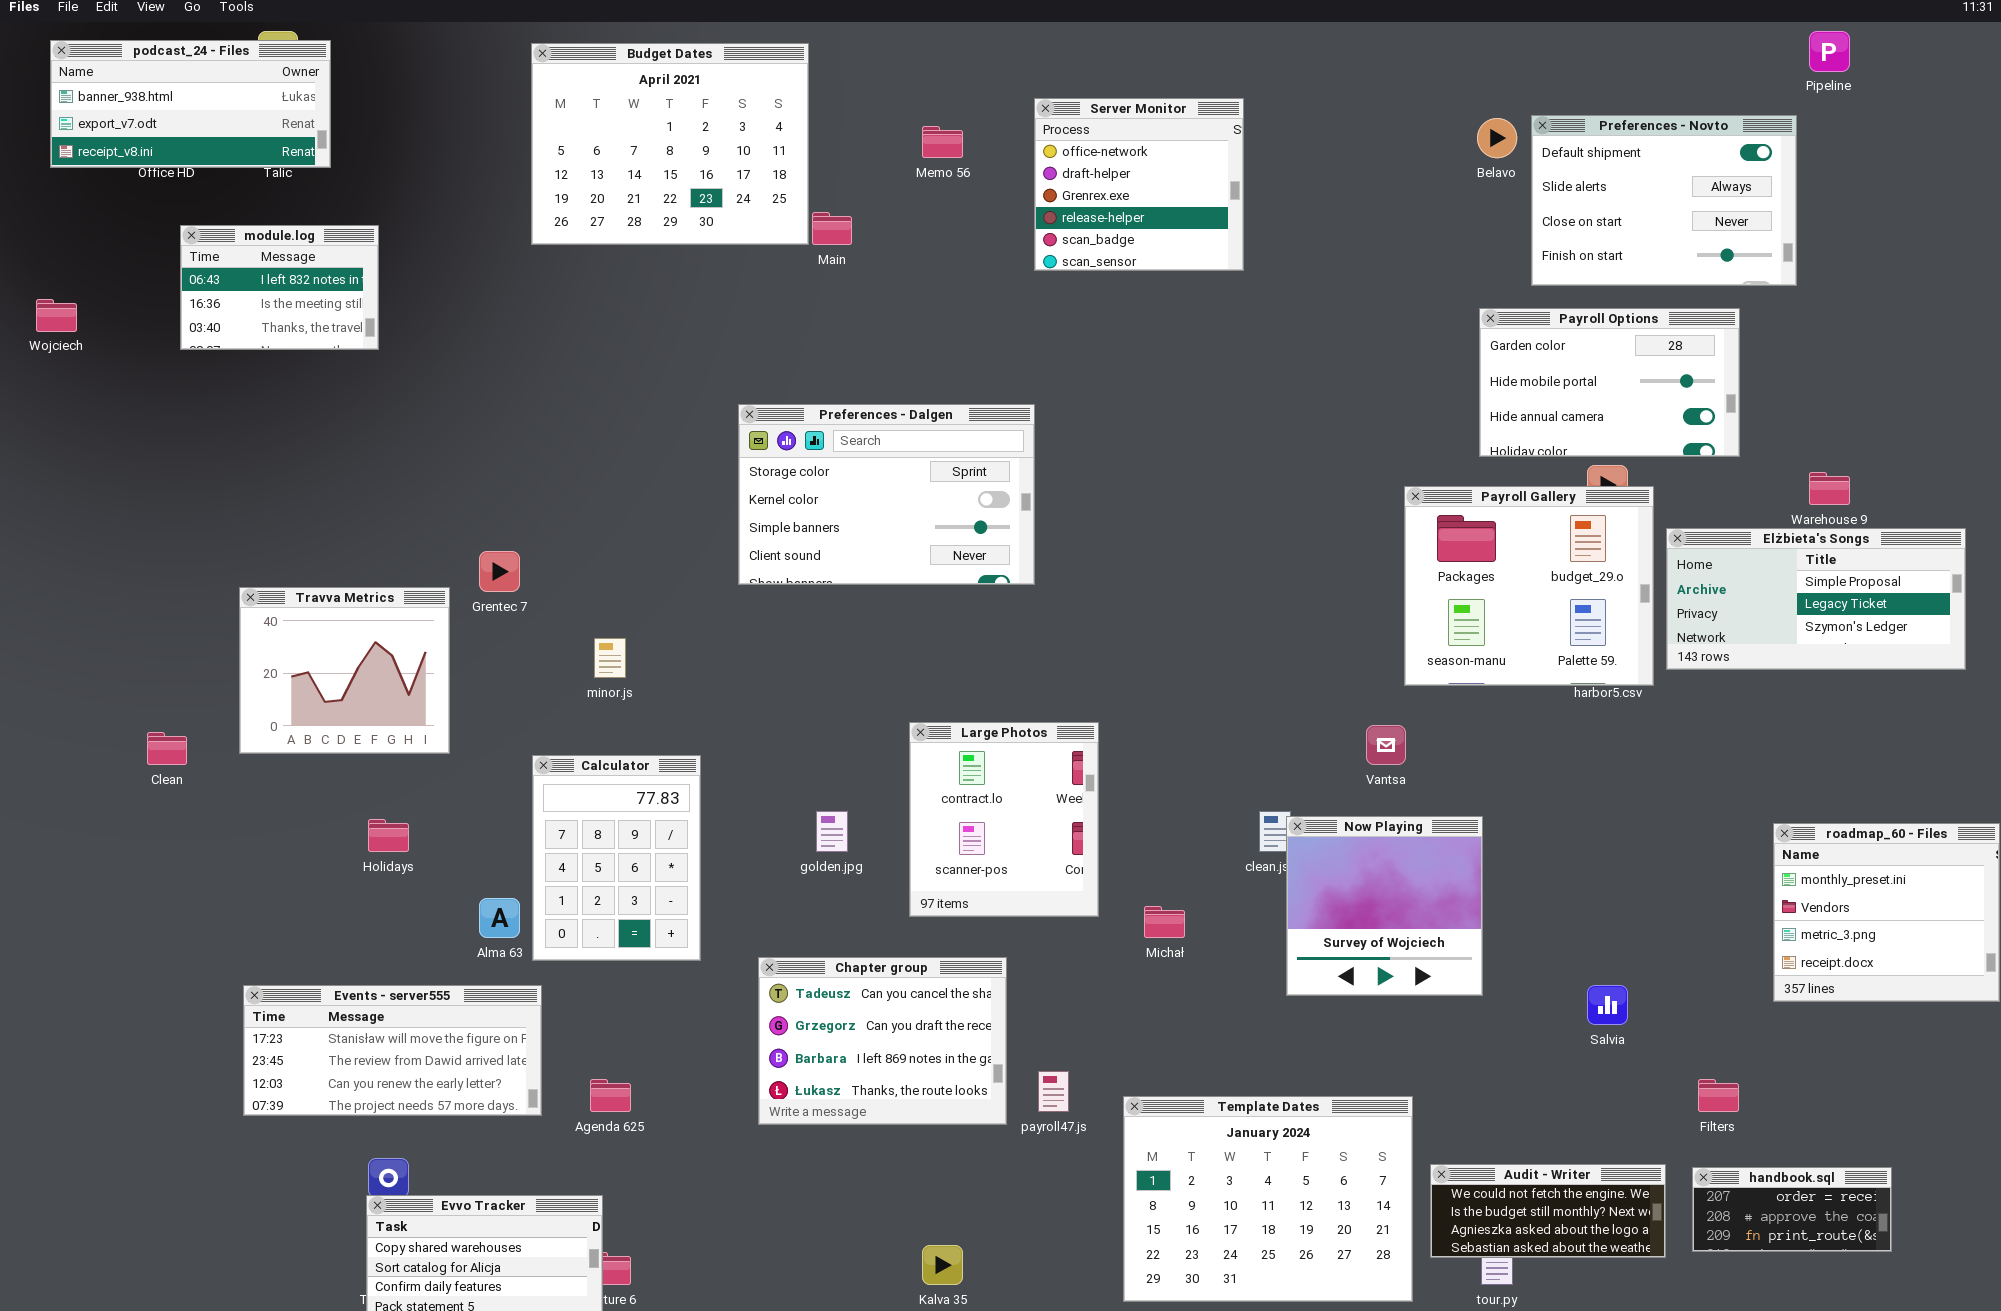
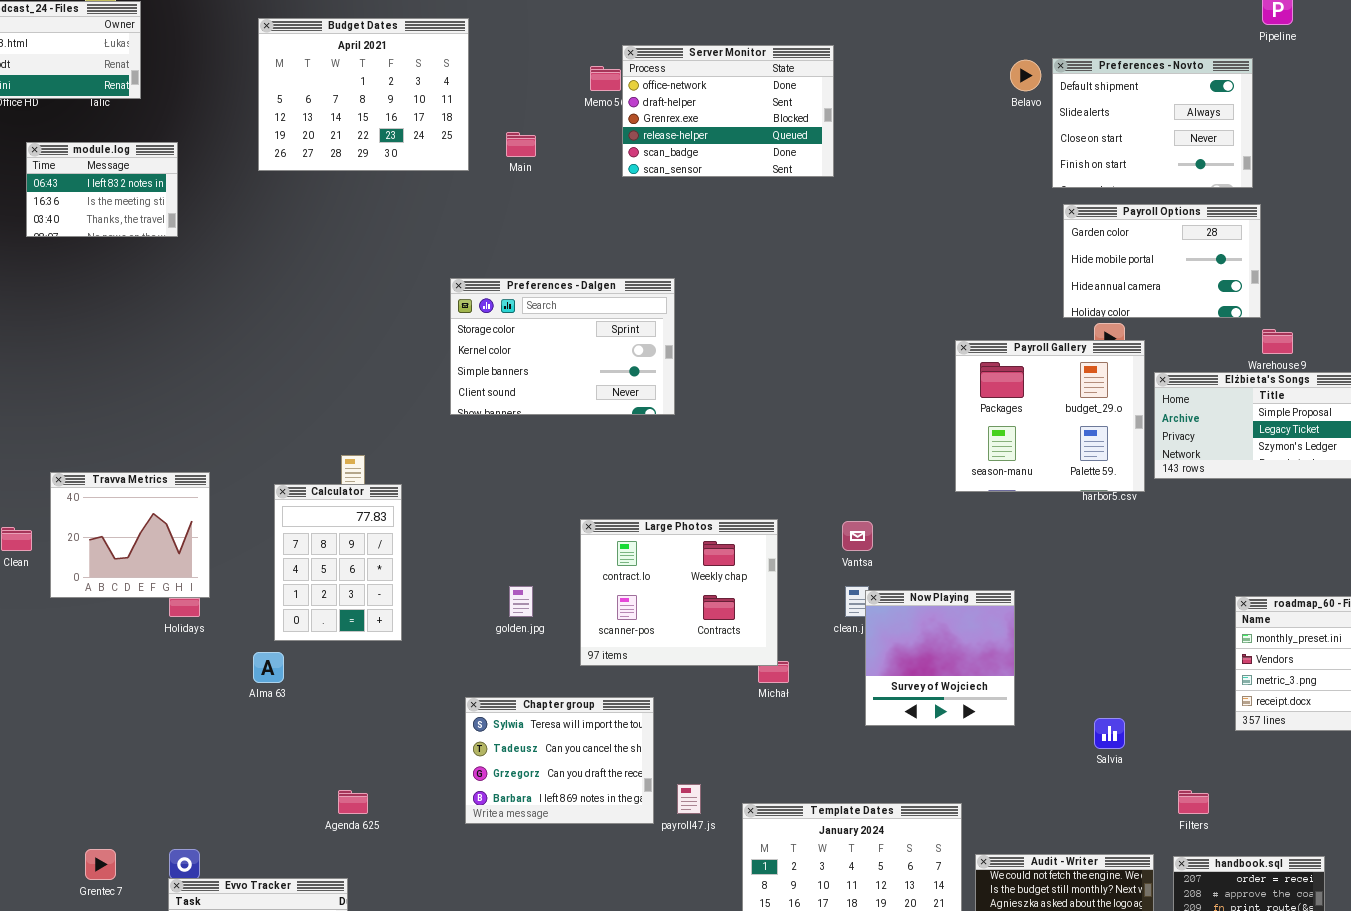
Budget Dates: [531,43,809,245] -> [258,18,469,171], moved
Server Monitor: [1034,98,1244,271] -> [622,45,834,177], resized
Payroll Options: [1479,308,1740,457] -> [1063,204,1261,318], moved
Grentec 7: [479,551,520,592] -> [85,849,116,880], moved
Travva Metrics: [239,587,450,754] -> [50,472,210,598], moved
Large Photos: [909,722,1099,917] -> [580,519,778,666], resized
Vantsa: [1366,725,1406,765] -> [842,521,873,551], moved
Calculator: [532,755,701,961] -> [274,484,402,641], moved
Chapter group: [758,957,1007,1125] -> [465,697,654,824], scrolled up 1 row
Events - server555: [243,985,542,1116] -> none, closed

